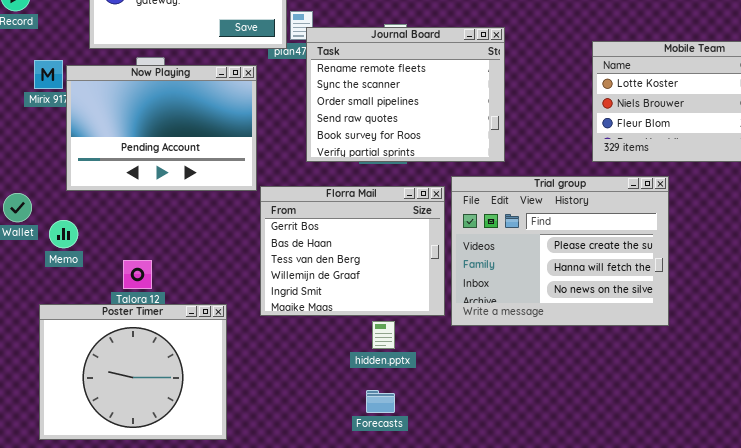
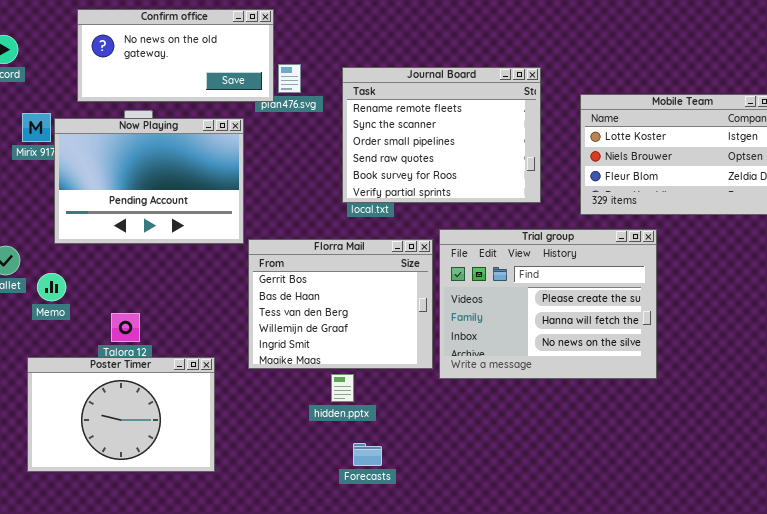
Journal Board: [306,27,505,162] -> [342,67,541,203], moved
Poster Timer: [39,304,227,440] -> [27,357,215,472], resized
hidden.pptx: [372,321,395,349] -> [331,374,354,402], moved

